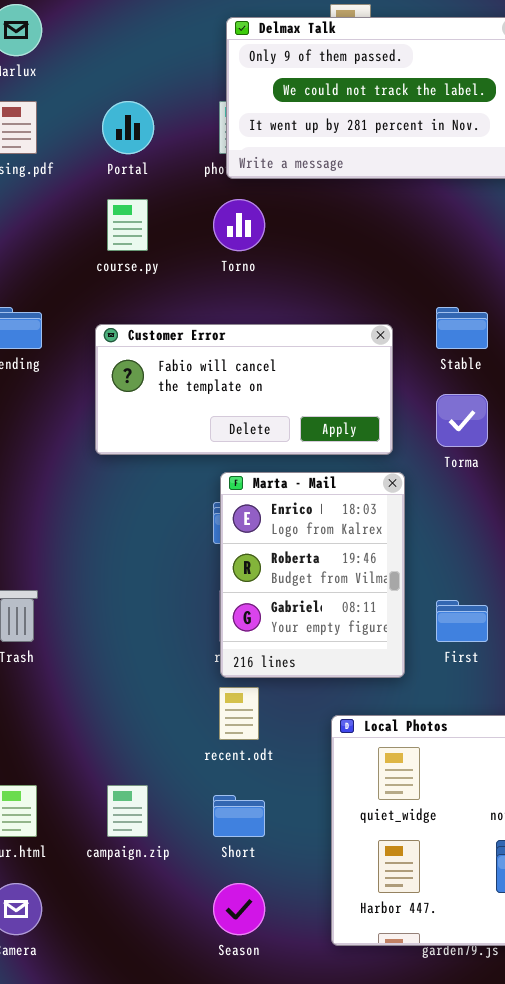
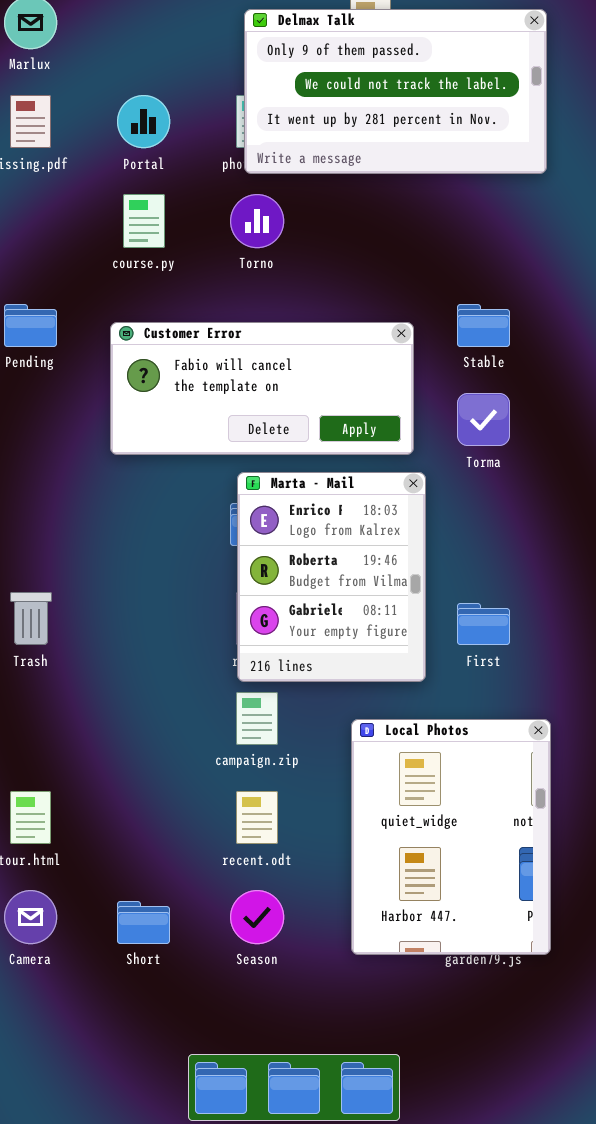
recent.odt: [219,687,259,740] -> [236,791,278,844], moved
campaign.zip: [107,785,148,837] -> [236,692,278,745], moved
Short: [213,795,265,837] -> [117,901,170,944], moved

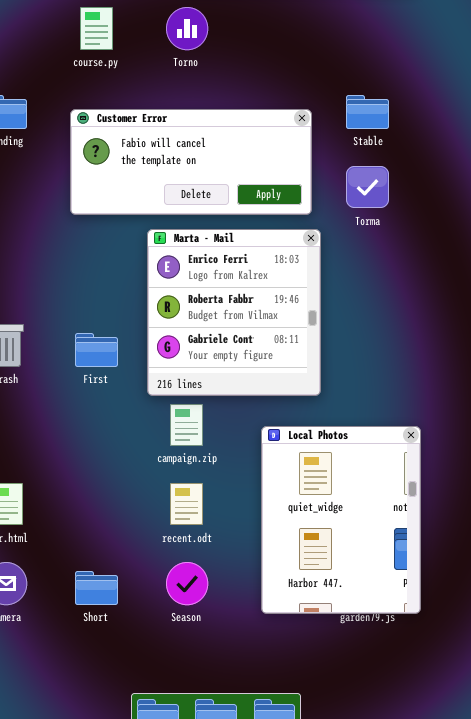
Marta - Mail: [237,472,426,682] -> [147,229,321,396], resized
First: [457,603,510,645] -> [75,333,118,367], moved

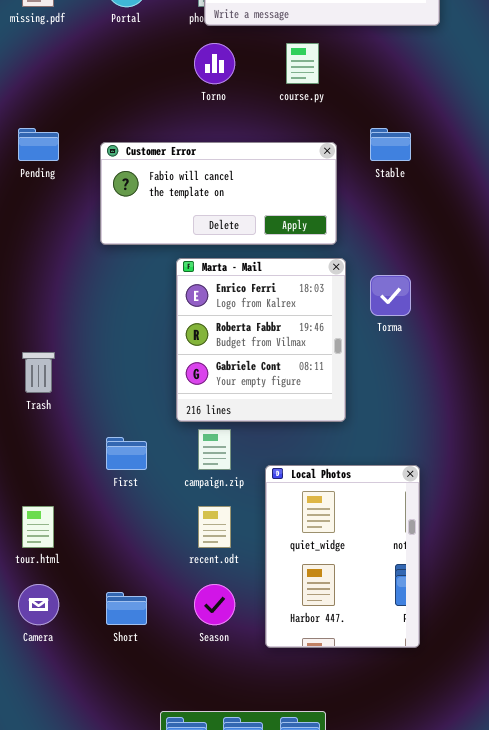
course.py: [80,7,113,50] -> [286,43,319,84], moved
Torma: [346,166,389,208] -> [370,275,411,316], moved
First: [75,333,118,367] -> [106,437,147,470], moved
Local Photos: [261,426,421,614] -> [265,465,420,648], moved

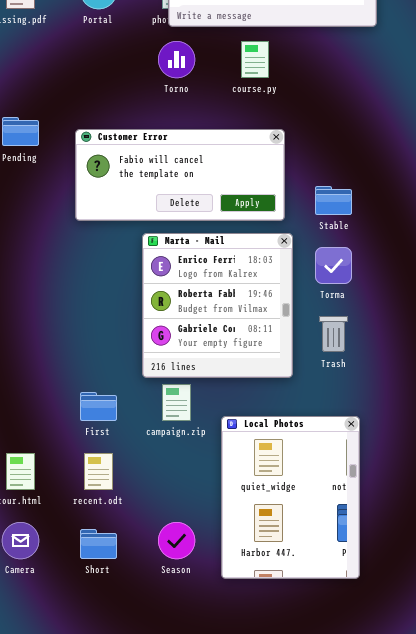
Stable: [370,128,411,161] -> [315,186,352,215], moved
Trash: [22,352,55,393] -> [319,316,348,352], moved
recent.odt: [198,506,231,548] -> [84,453,113,490], moved

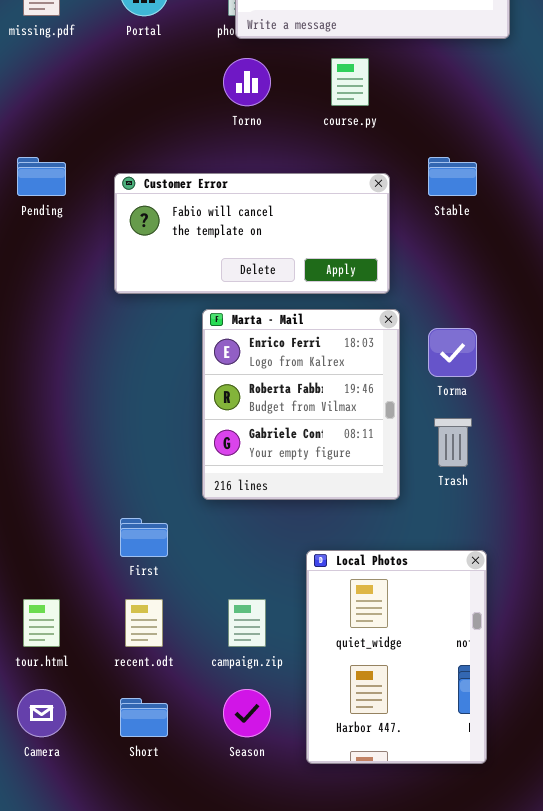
Stable: [315,186,352,215] -> [428,157,477,196], moved
campaign.zip: [162,384,191,421] -> [228,599,266,647], moved

